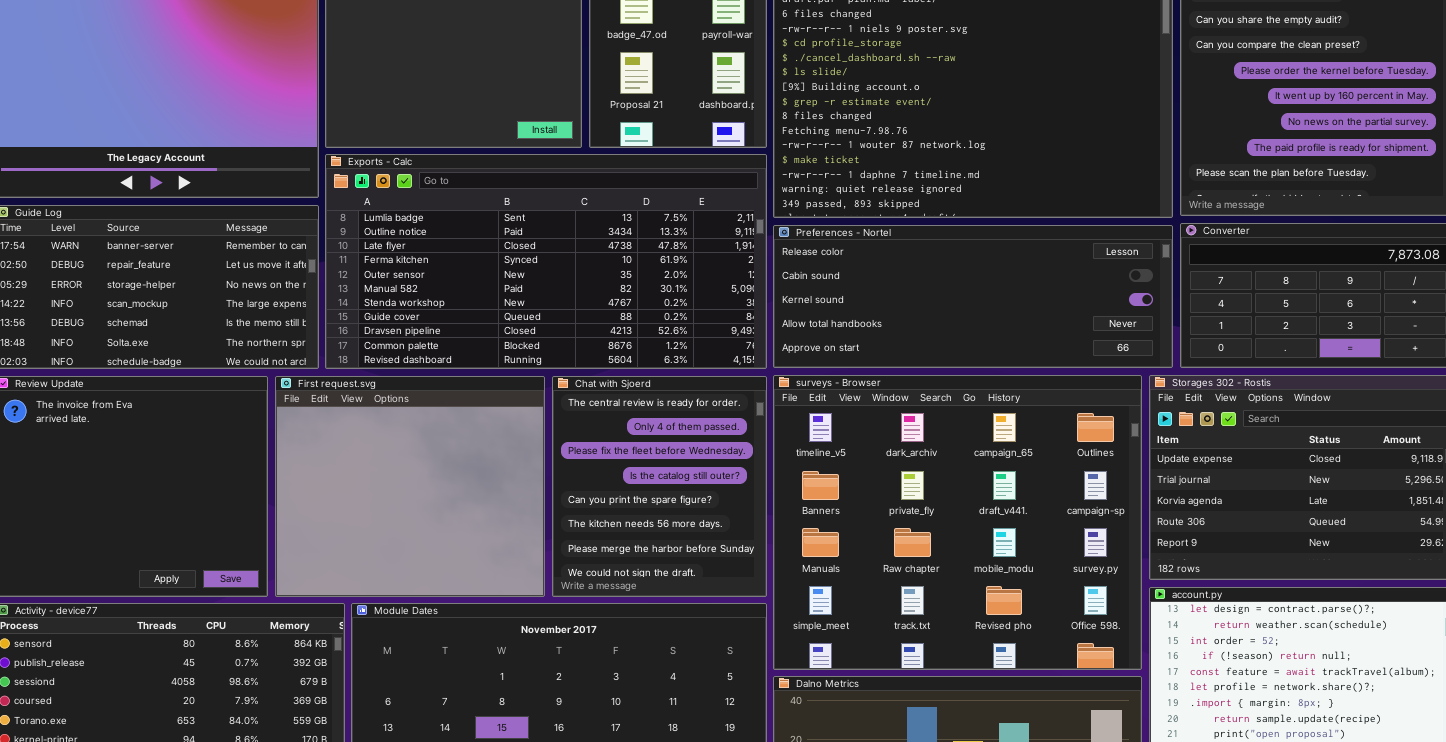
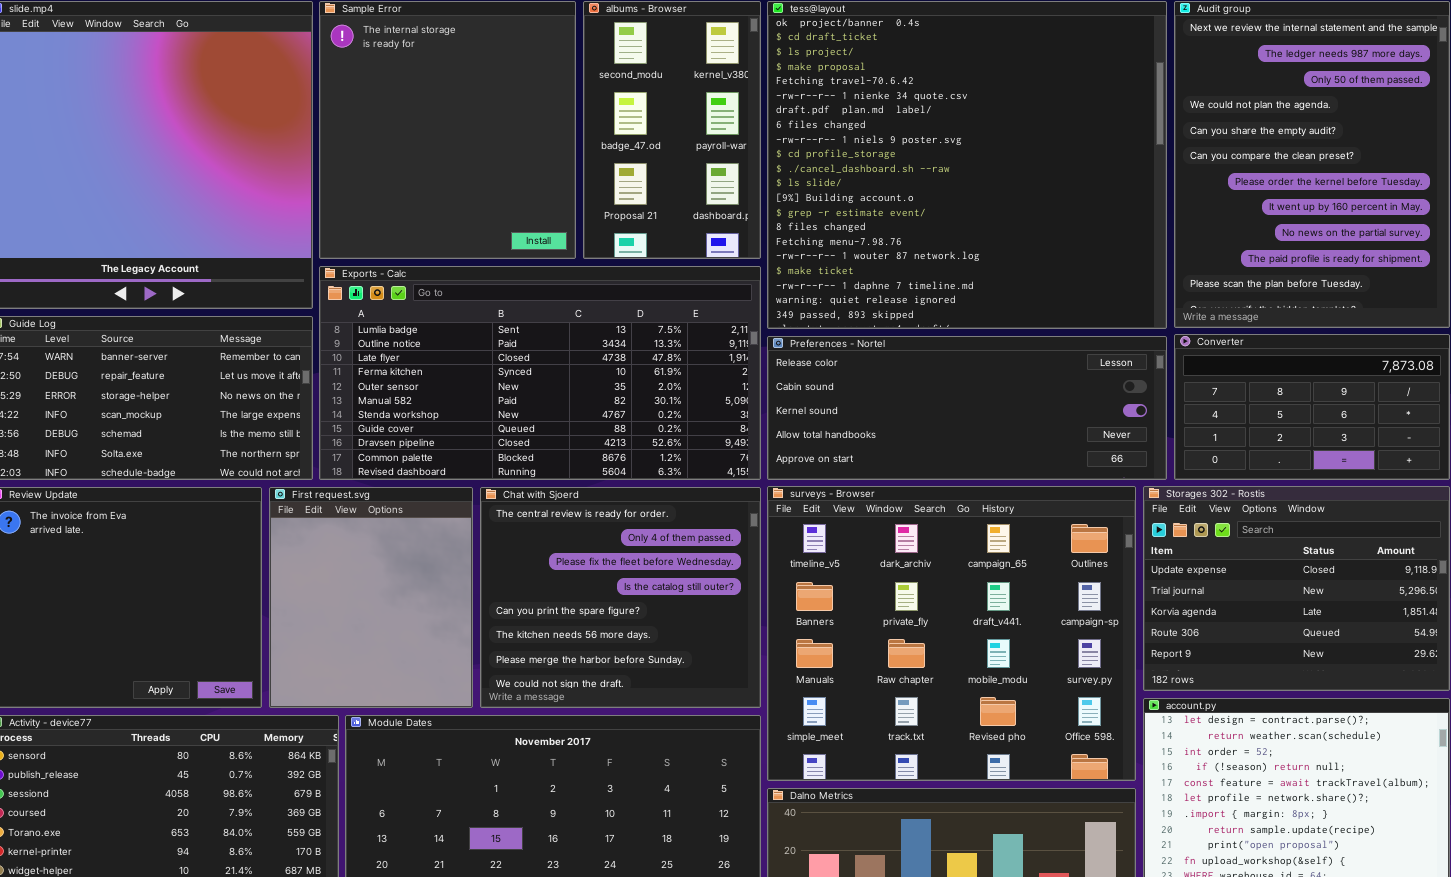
First request.svg: [275,376,545,597] -> [269,487,473,708], resized
Chat with Sjoerd: [552,376,767,597] -> [480,487,761,708], resized

